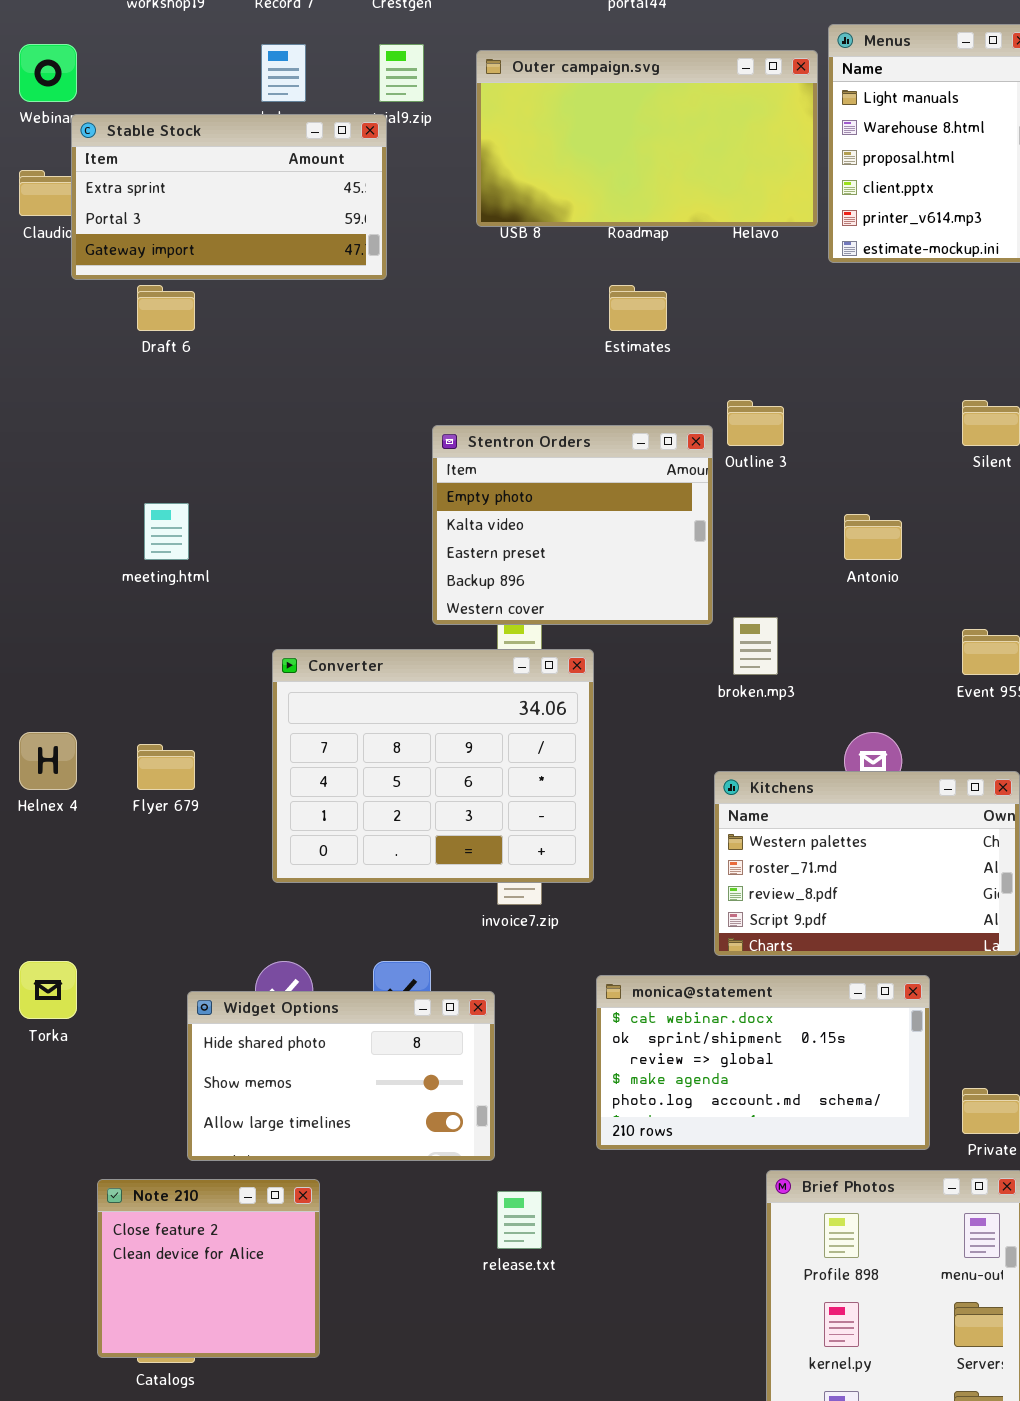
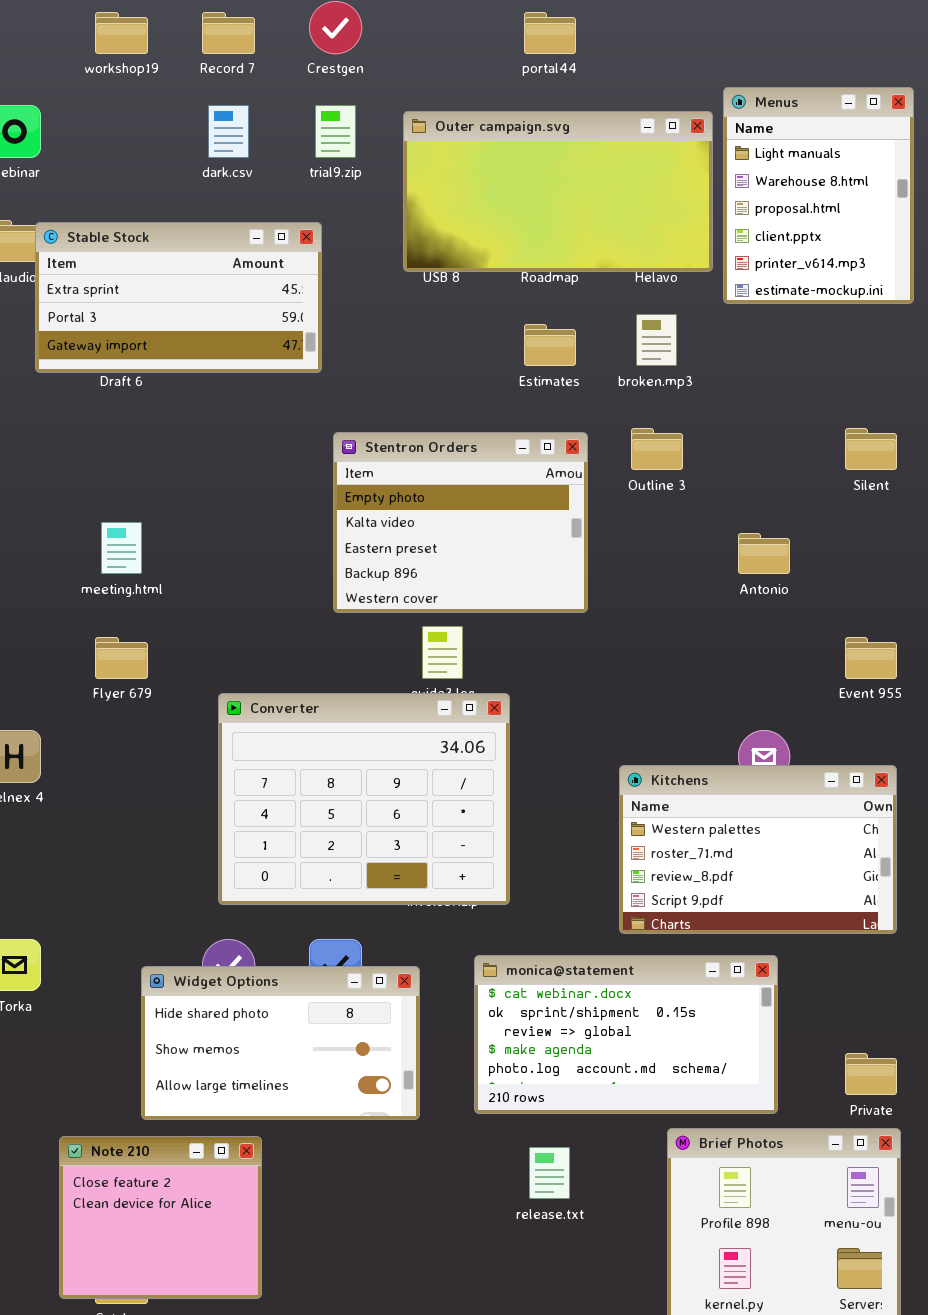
Stable Stock: [71,114,387,280] -> [35,222,322,373], moved
Stentron Orders: [432,425,713,625] -> [333,432,588,613], moved
broken.mp3: [733,617,778,675] -> [636,314,677,366], moved
Converter: [272,649,594,883] -> [218,693,510,905], moved
Flyer 679: [137,744,195,790] -> [95,637,148,679], moved
monica@statement: [596,975,930,1150] -> [474,955,778,1114], moved
release.txt: [497,1191,542,1249] -> [529,1147,570,1199], moved

